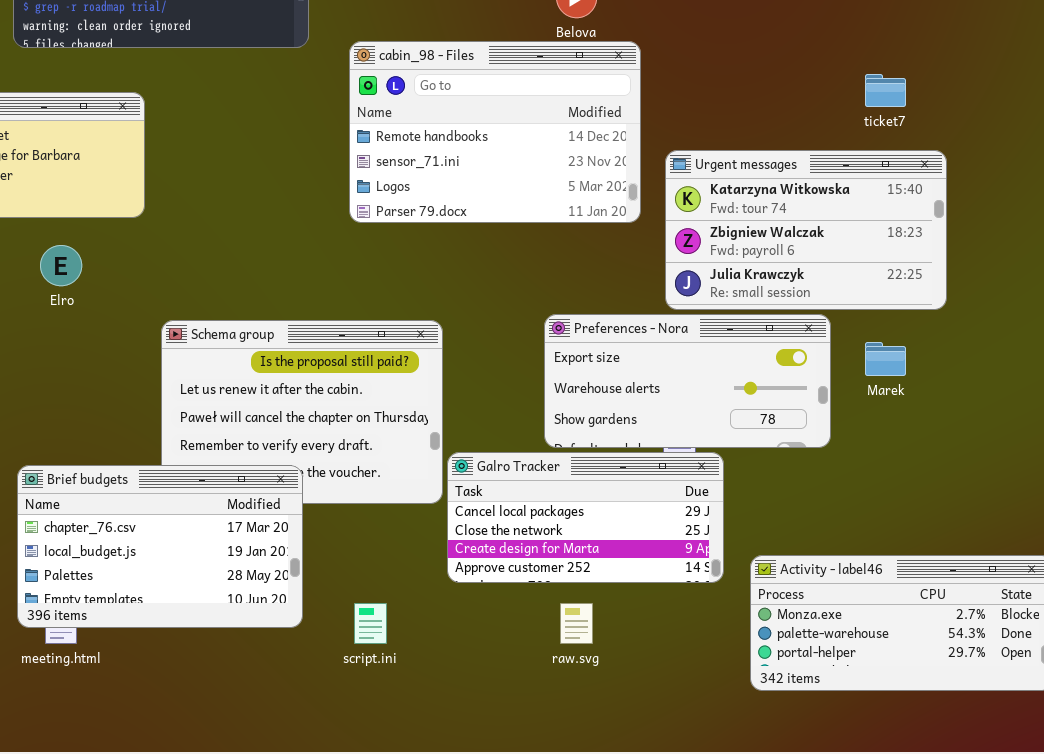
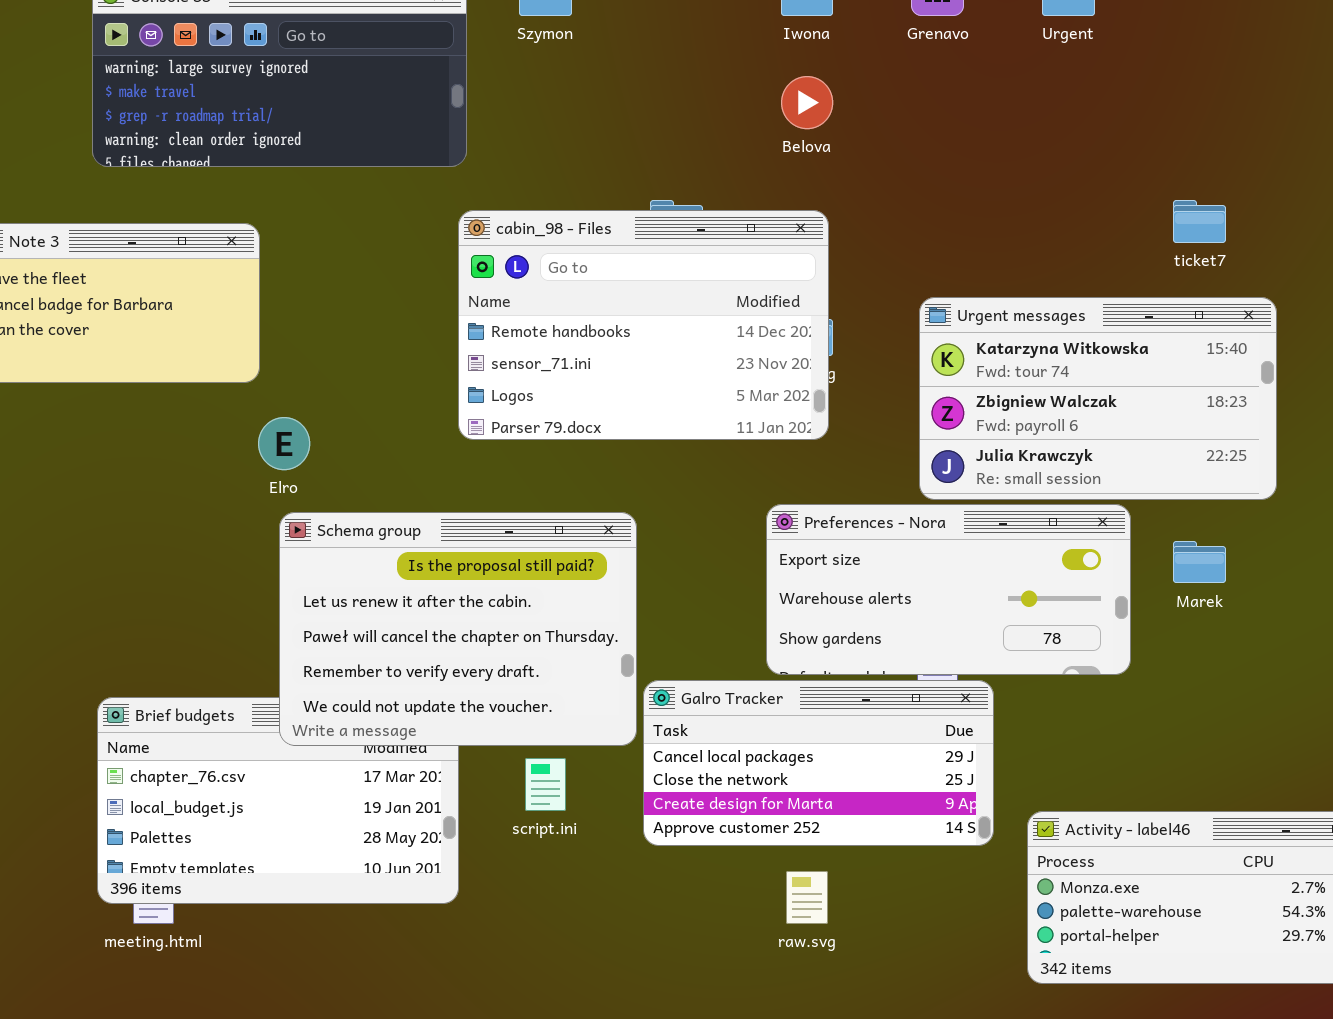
cabin_98 - Files: [349,41,641,223] -> [458,210,829,440], moved
Elro: [40,245,82,286] -> [258,417,310,470], moved
Schema group: [161,320,443,504] -> [279,512,637,746], raised
script.ini: [354,603,387,644] -> [525,758,566,811], moved

